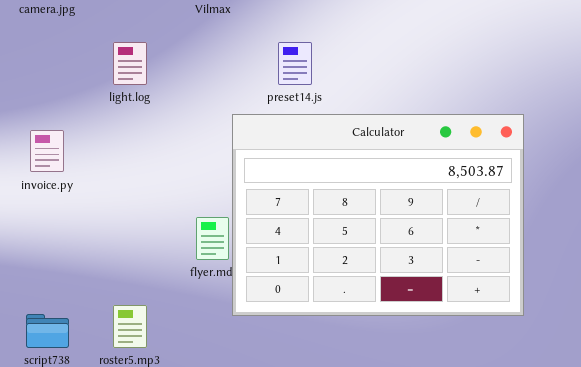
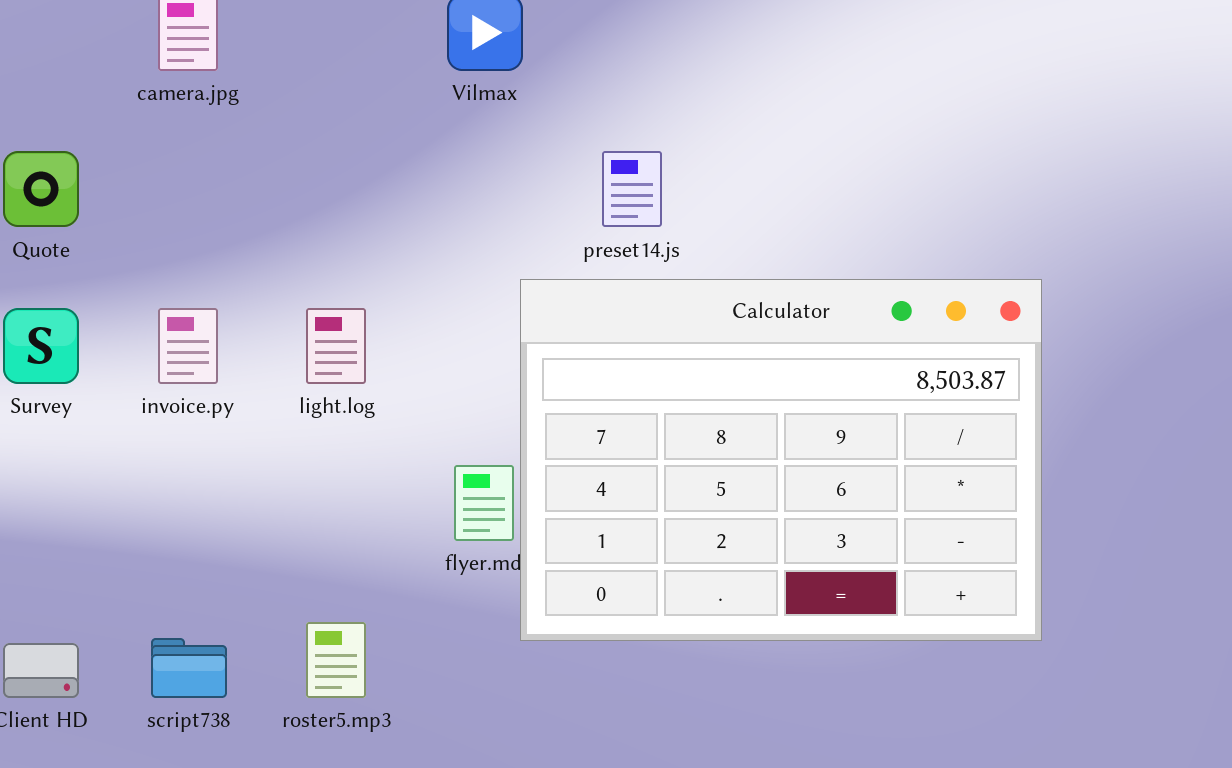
light.log: [113,42,147,85] -> [306,308,366,384], moved

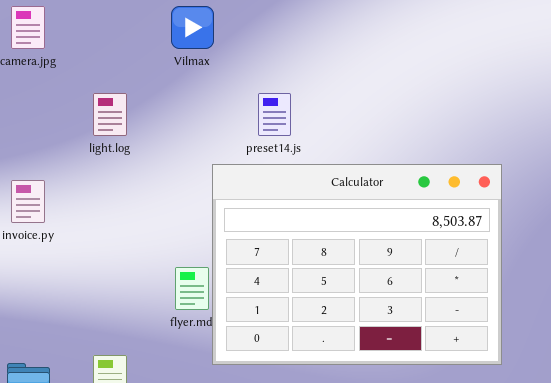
light.log: [306,308,366,384] -> [93,93,127,136], moved

